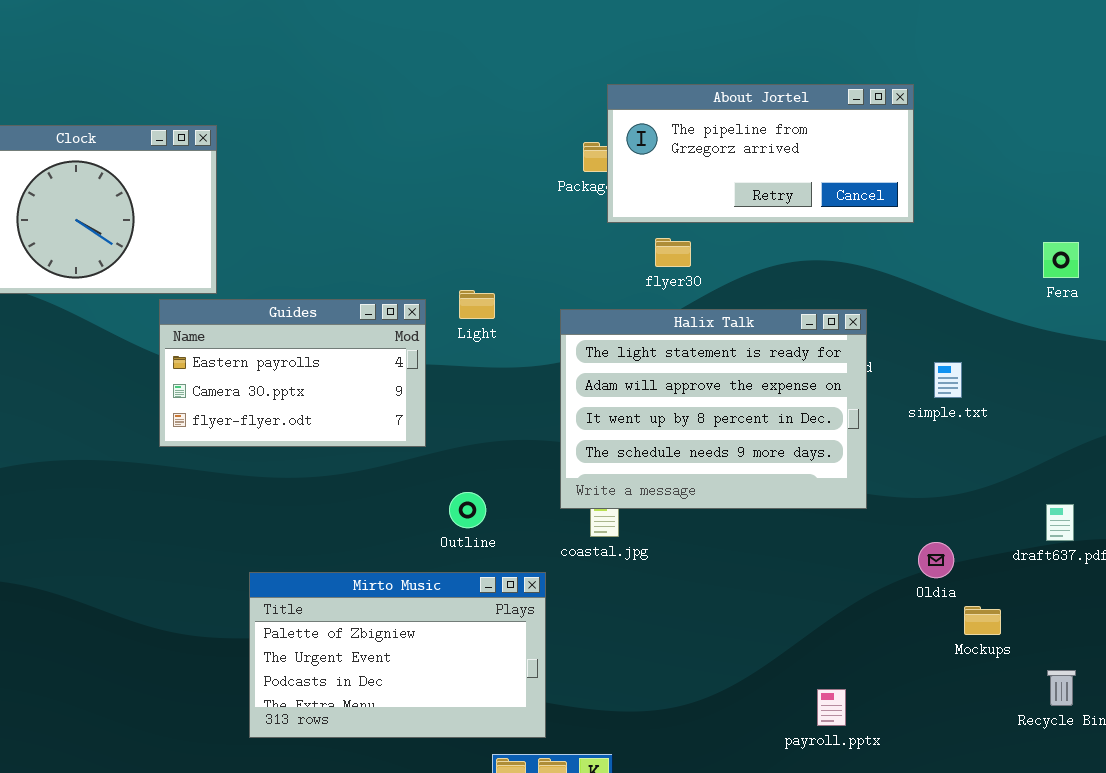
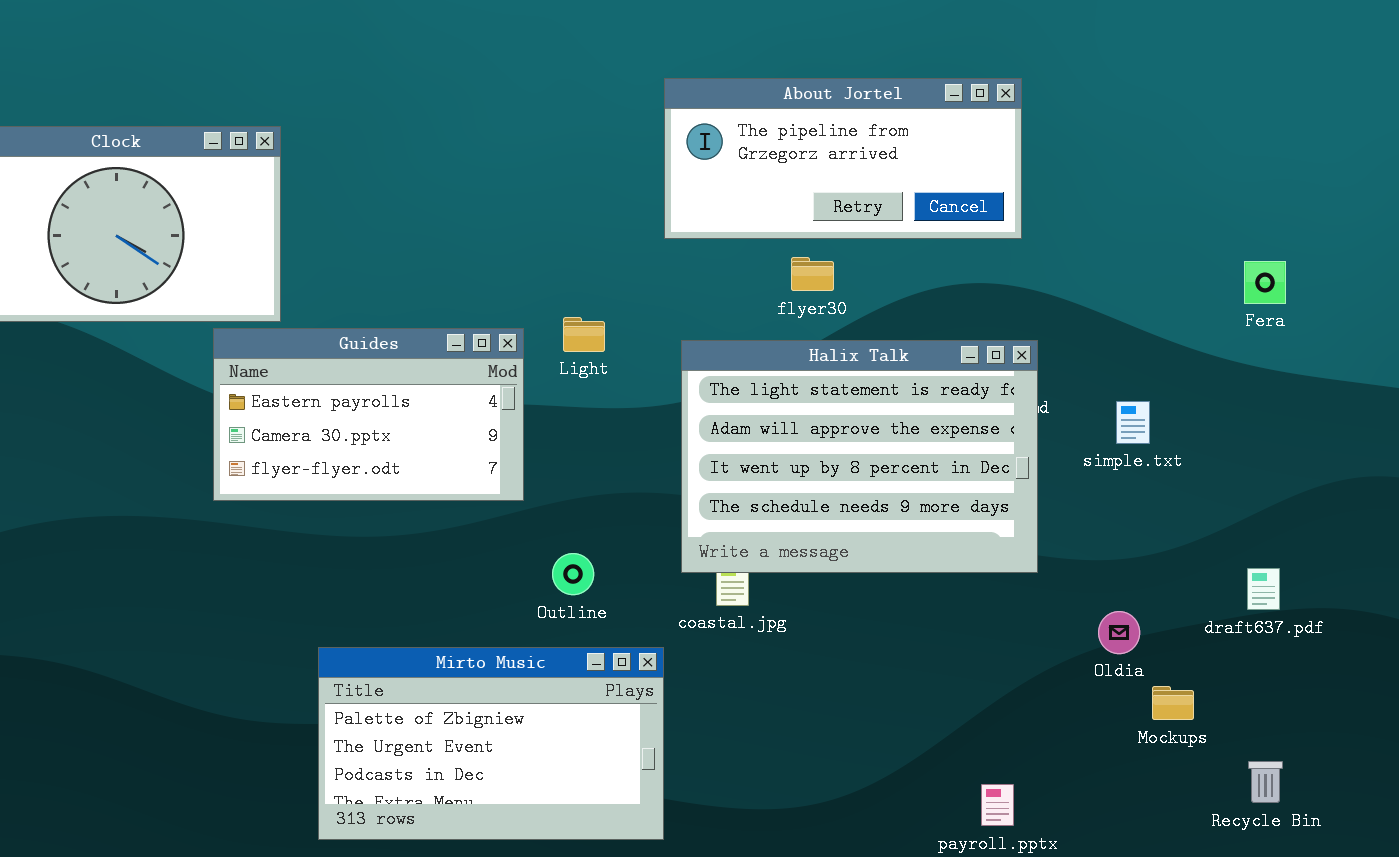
About Jortel: [607,84,914,223] -> [664,78,1022,239], moved

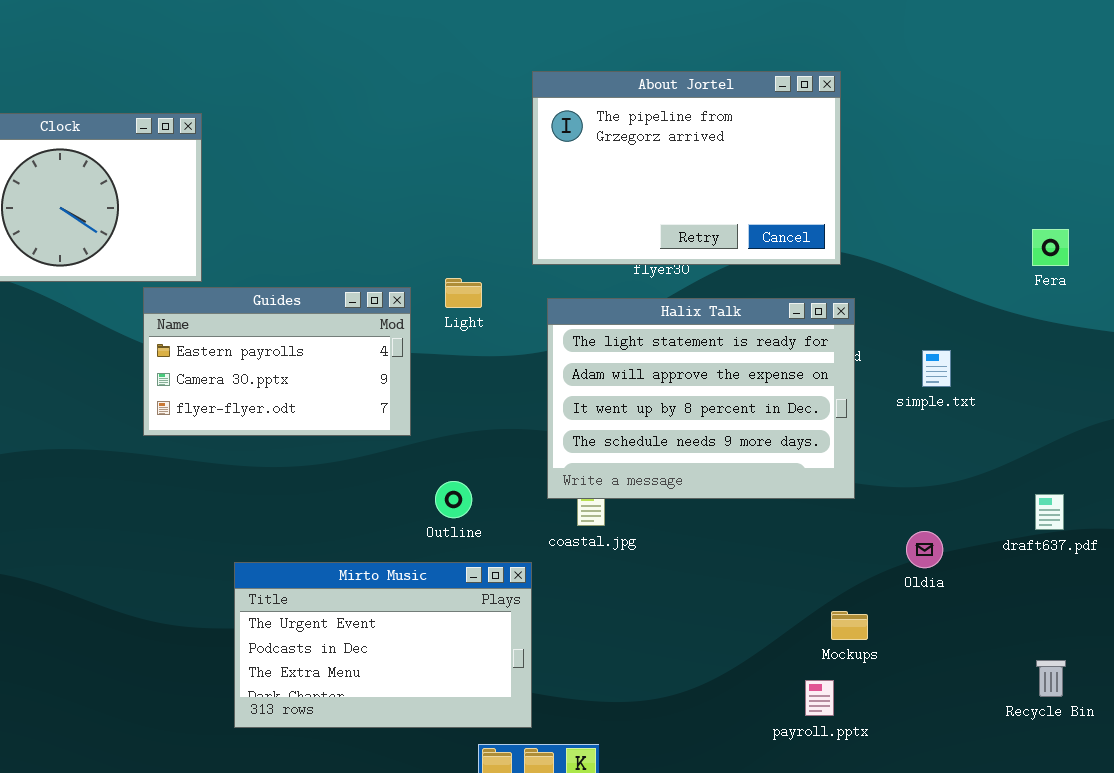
About Jortel: [664,78,1022,239] -> [532,71,841,265], resized
Mirto Music: [318,647,664,840] -> [234,562,532,728], scrolled down 1 row
Mockups: [1152,686,1194,720] -> [831,611,868,640], moved

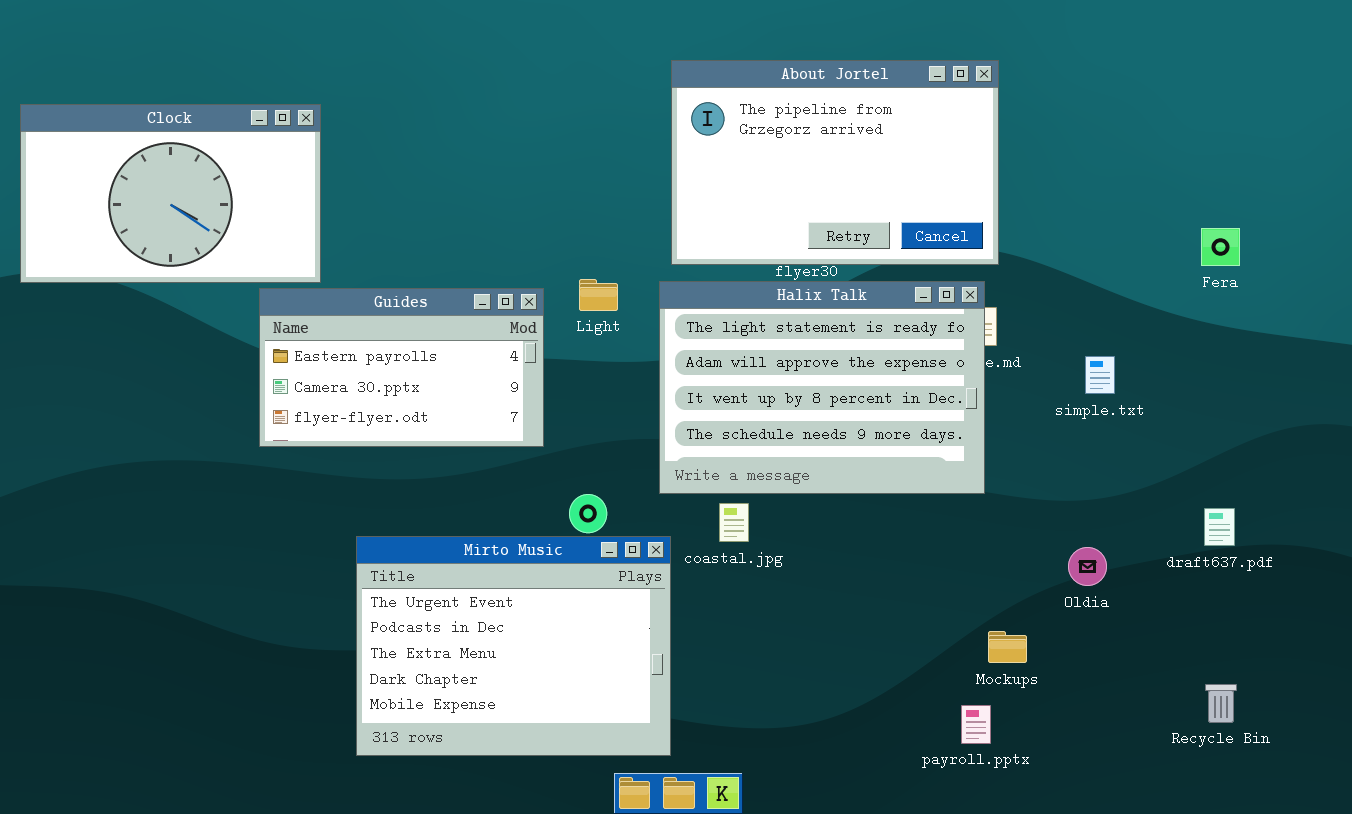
Halix Talk: [547,298,855,499] -> [659,281,985,494], moved
Mirto Music: [234,562,532,728] -> [356,536,671,756], resized

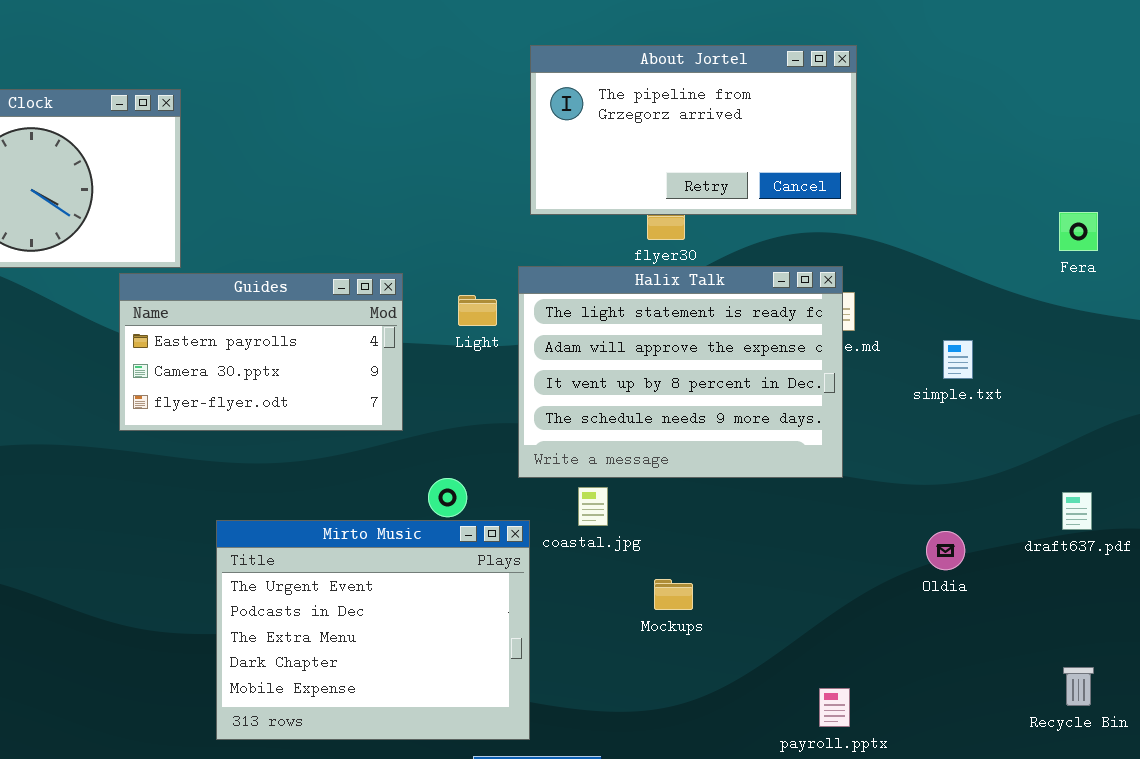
About Jortel: [671,60,999,265] -> [530,45,857,215], resized
Light: [579,279,618,311] -> [458,295,497,326], moved
Mockups: [988,631,1027,663] -> [654,579,693,610], moved

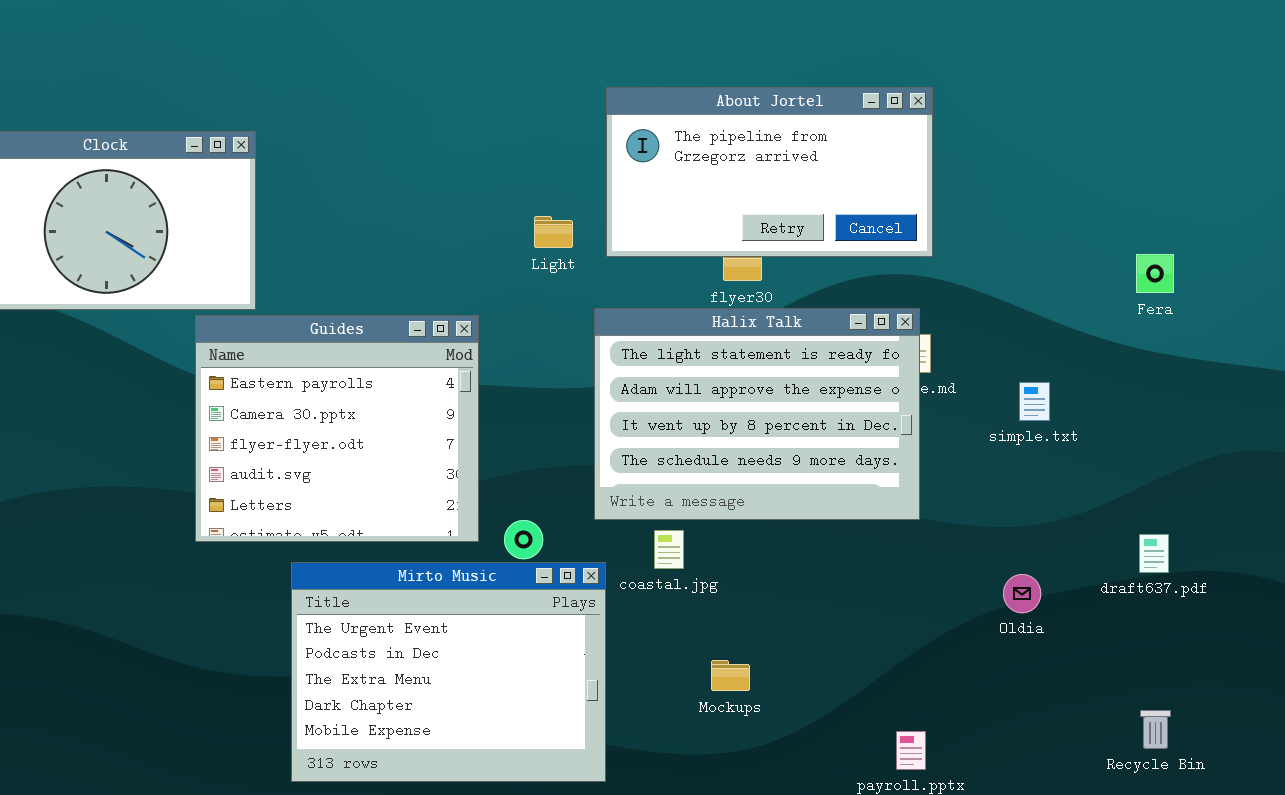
Guides: [119,273,403,431] -> [195,315,479,542], resized
Light: [458,295,497,326] -> [534,216,573,248], moved
Mockups: [654,579,693,610] -> [711,660,750,691], moved

